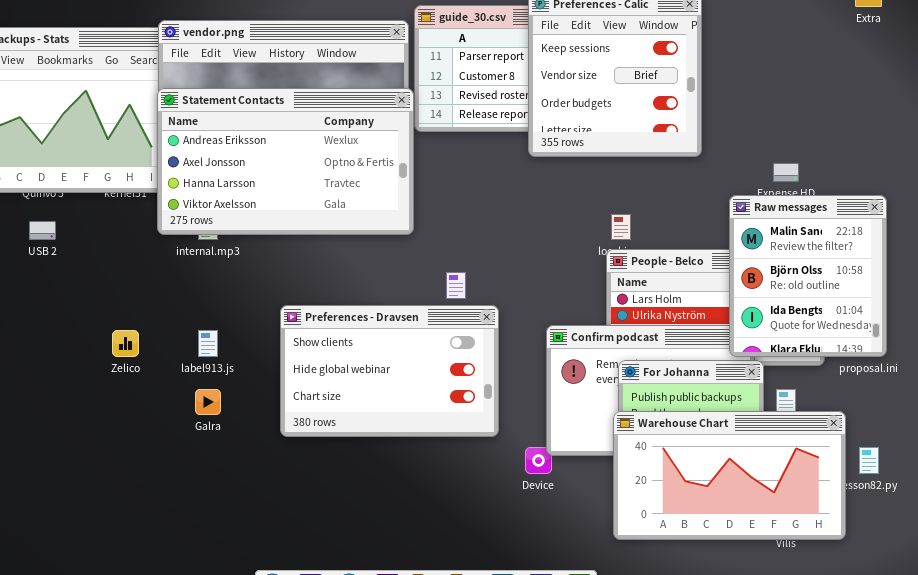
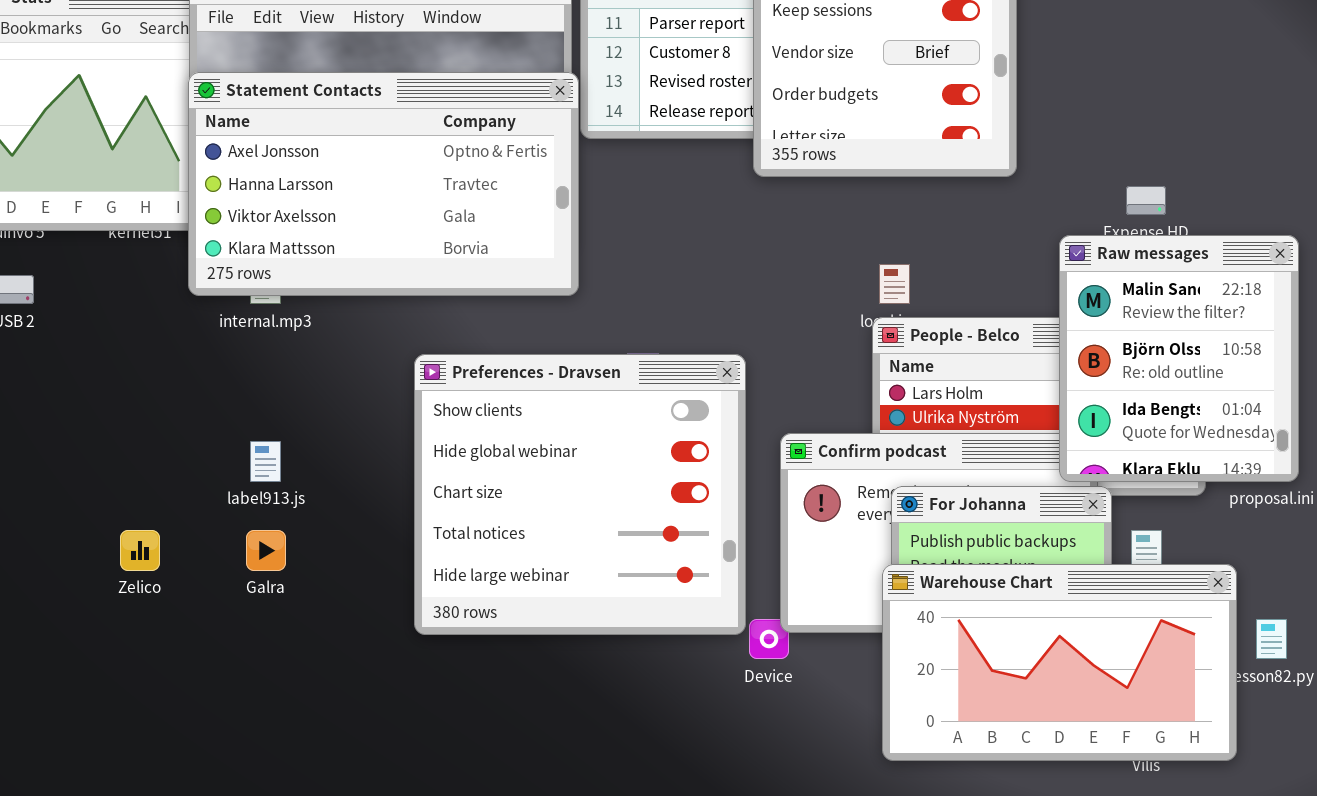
Statement Contacts: [157,88,414,235] -> [188,72,579,296], scrolled down 1 row
Preferences - Dravsen: [280,305,499,437] -> [414,354,746,635], moved, resized
Zelico: [112,330,139,357] -> [120,530,160,571], moved

